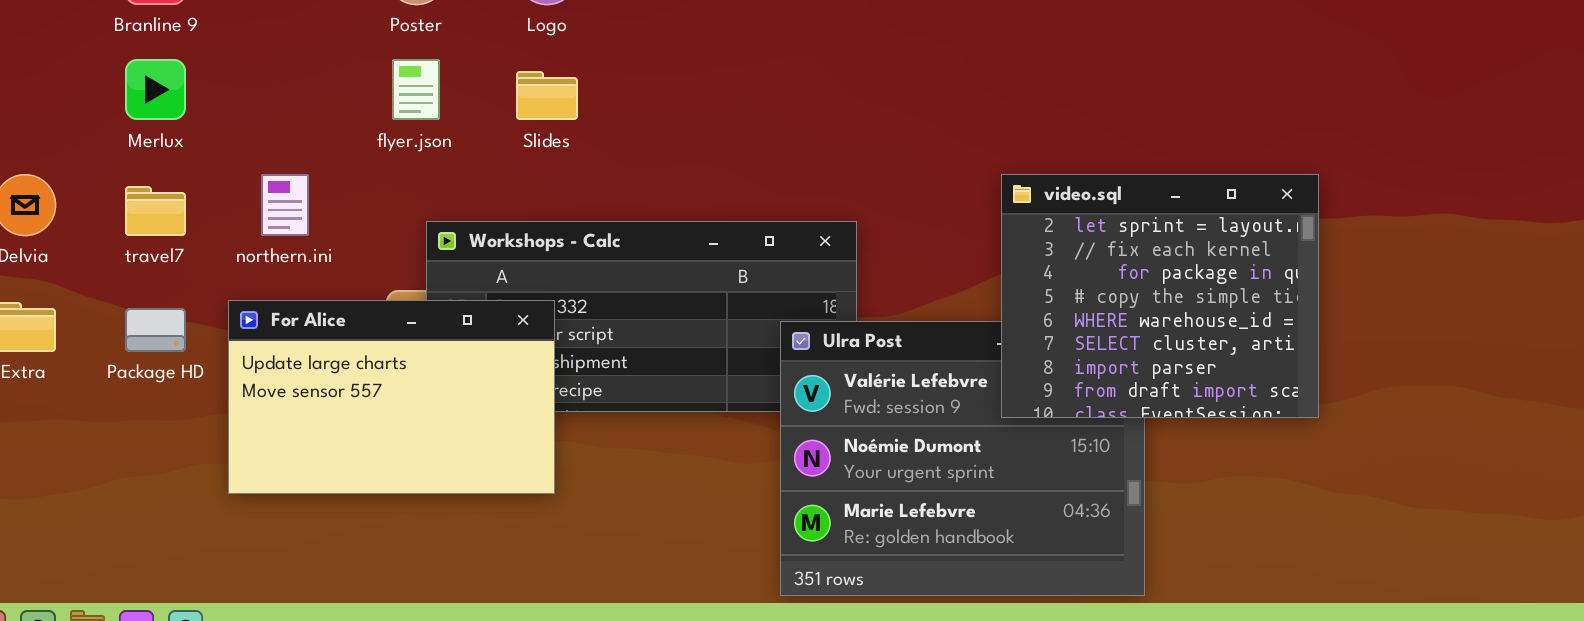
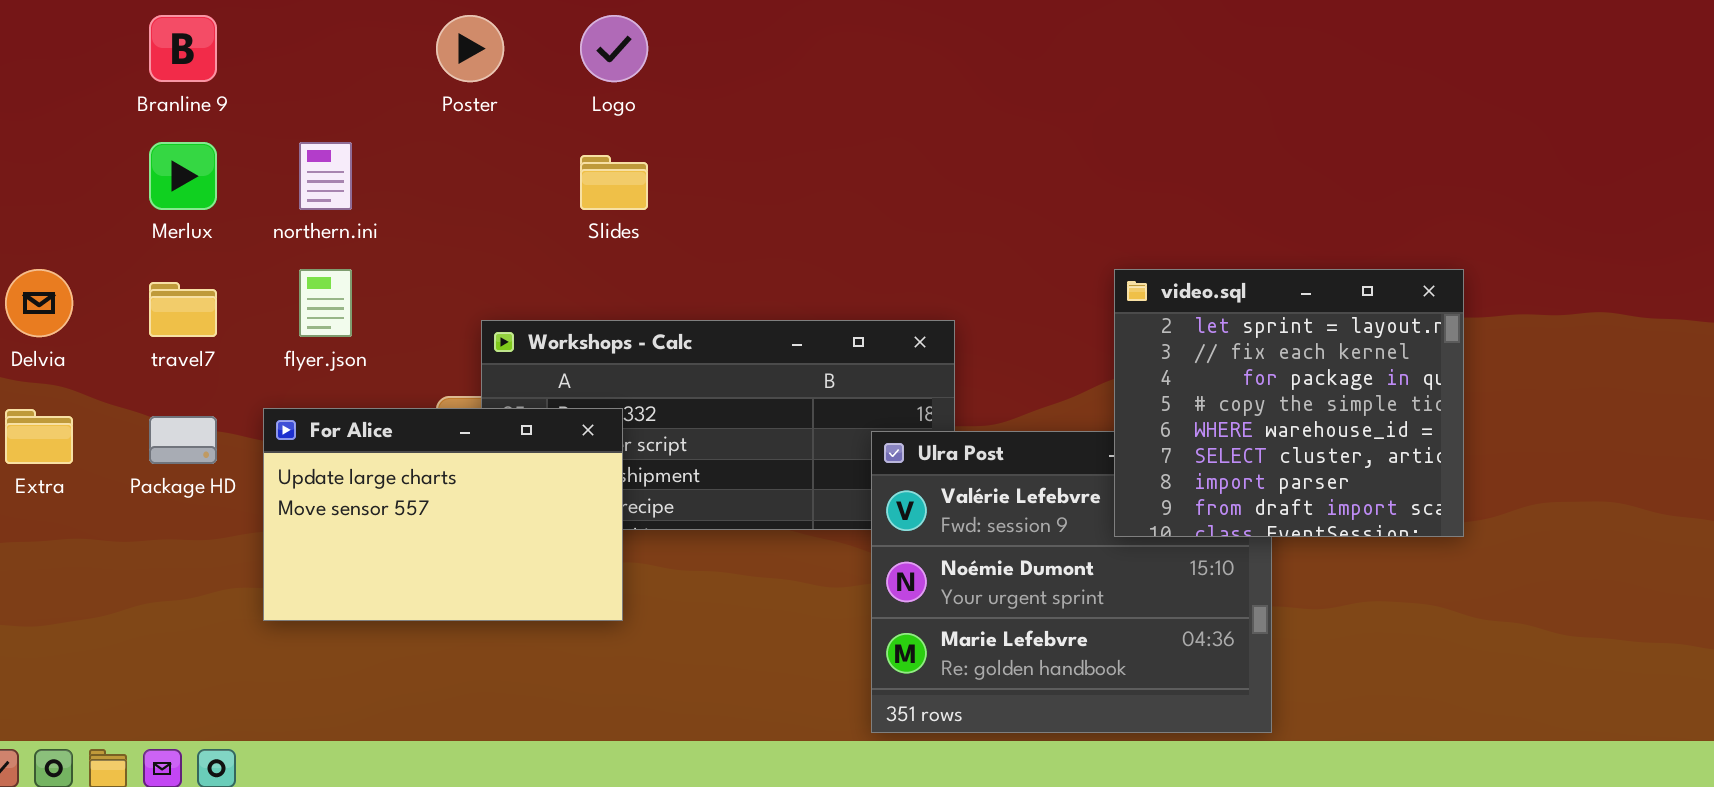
flyer.json: [392,59,440,120] -> [299,269,352,337], moved
northern.ini: [261,174,309,236] -> [299,142,352,210], moved

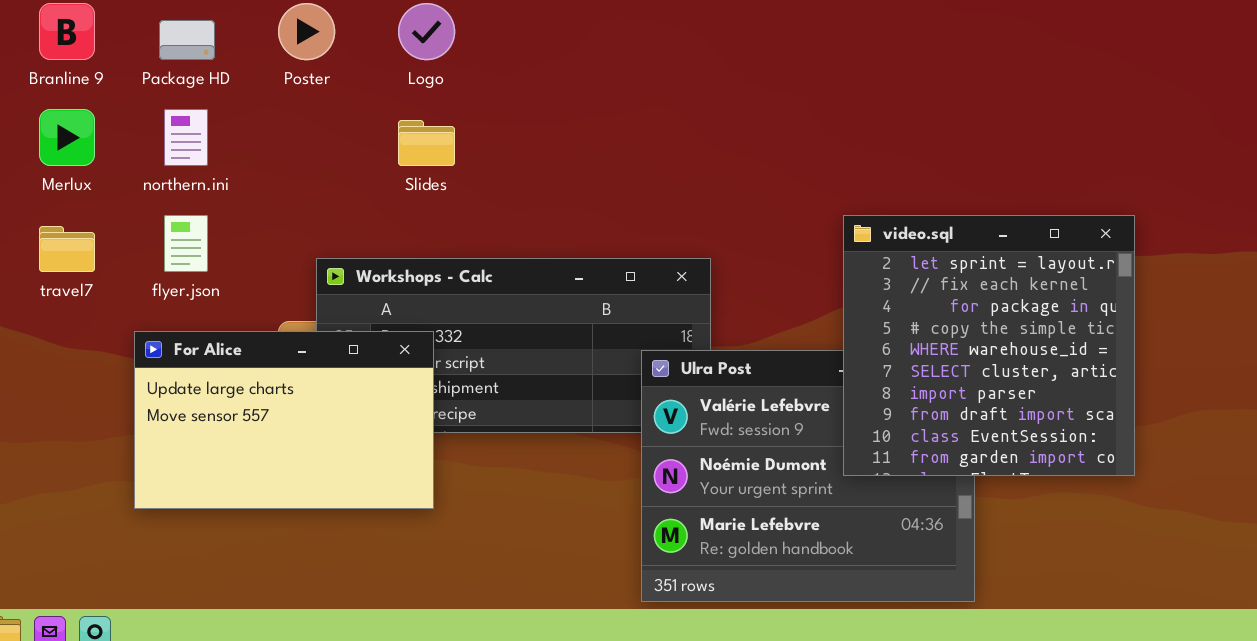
video.sql: [1114,269,1464,537] -> [843,215,1135,476], resized
Package HD: [149,416,217,464] -> [159,20,215,60], moved

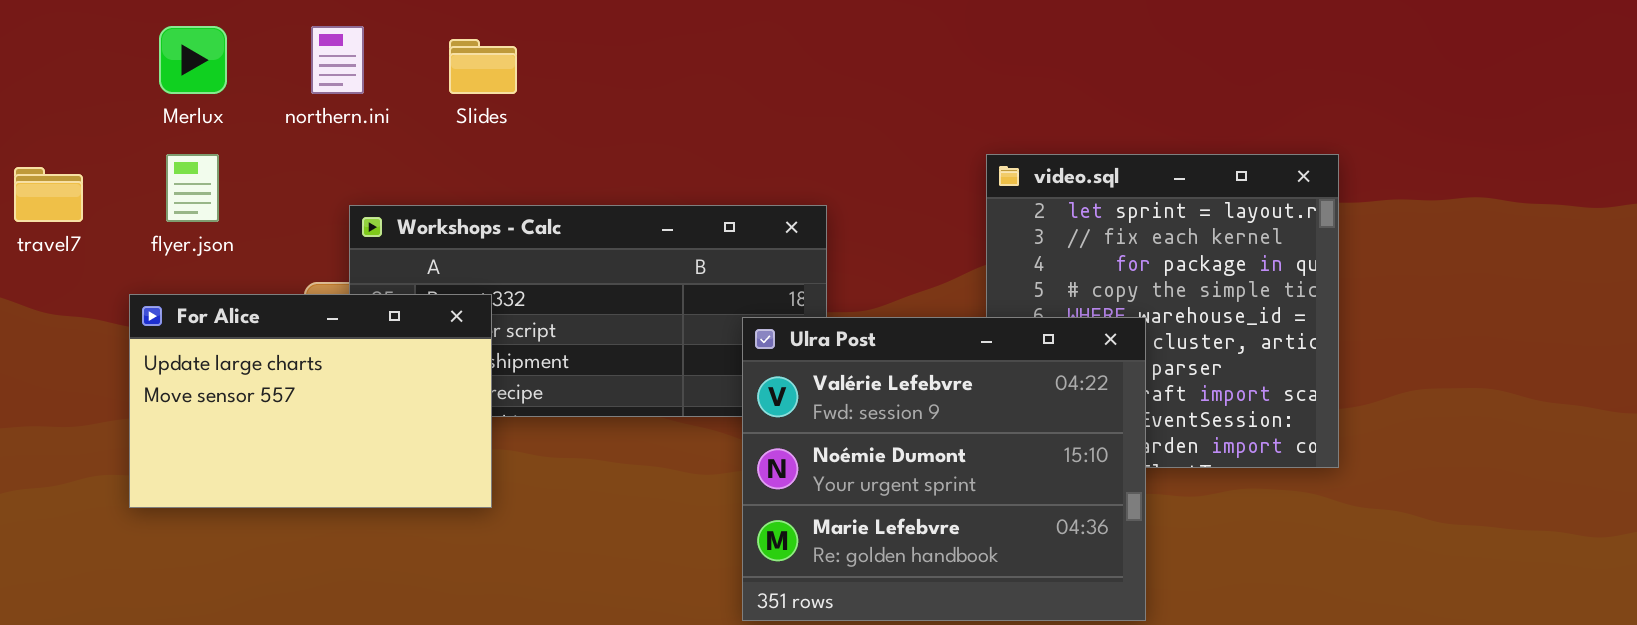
Merlux: [39,109,95,166] -> [159,26,227,94], moved
northern.ini: [164,109,208,166] -> [311,26,364,94], moved
Ulra Post: [641,350,975,602] -> [742,317,1146,621], raised

